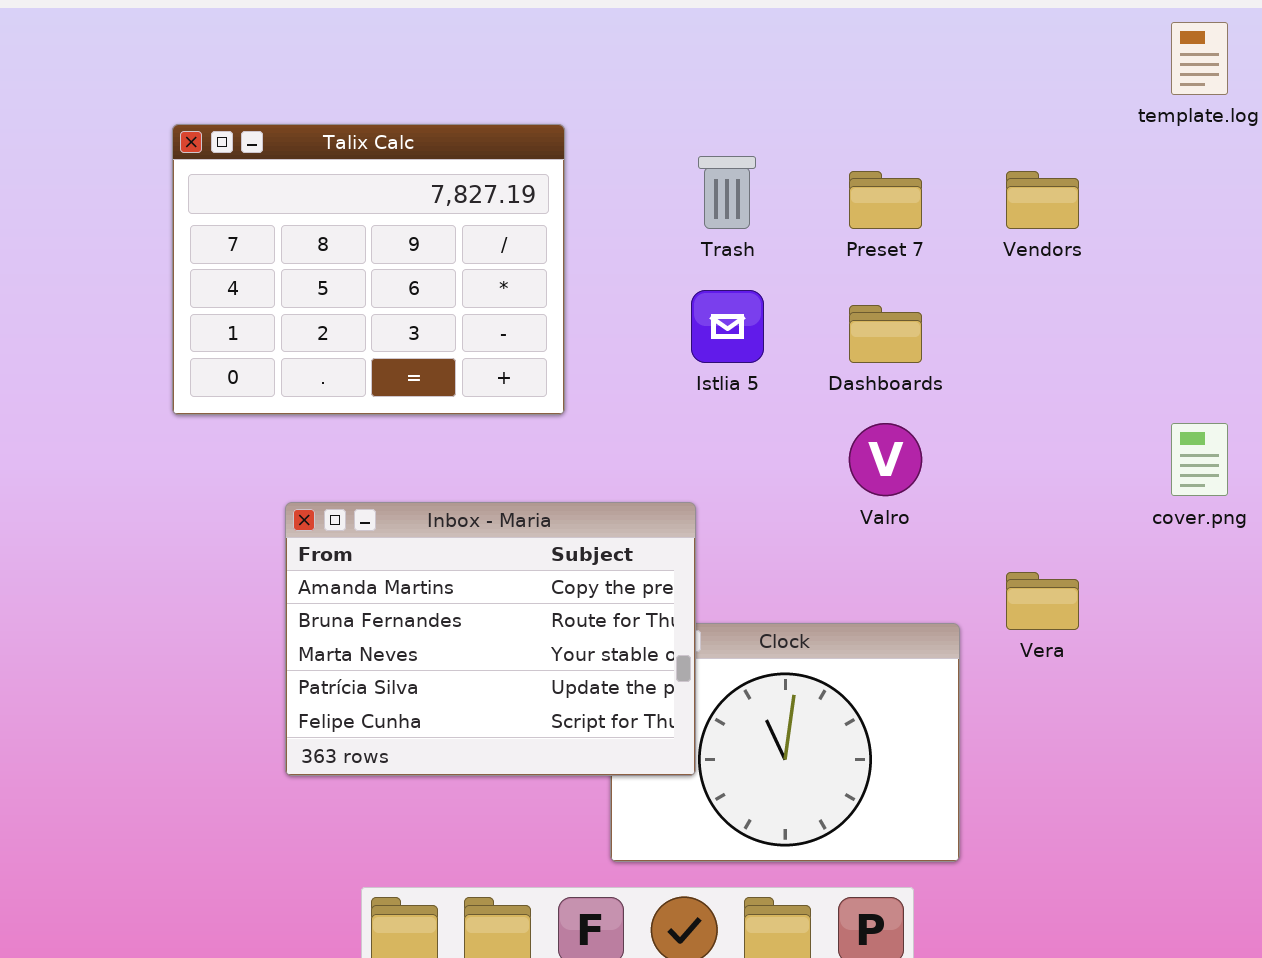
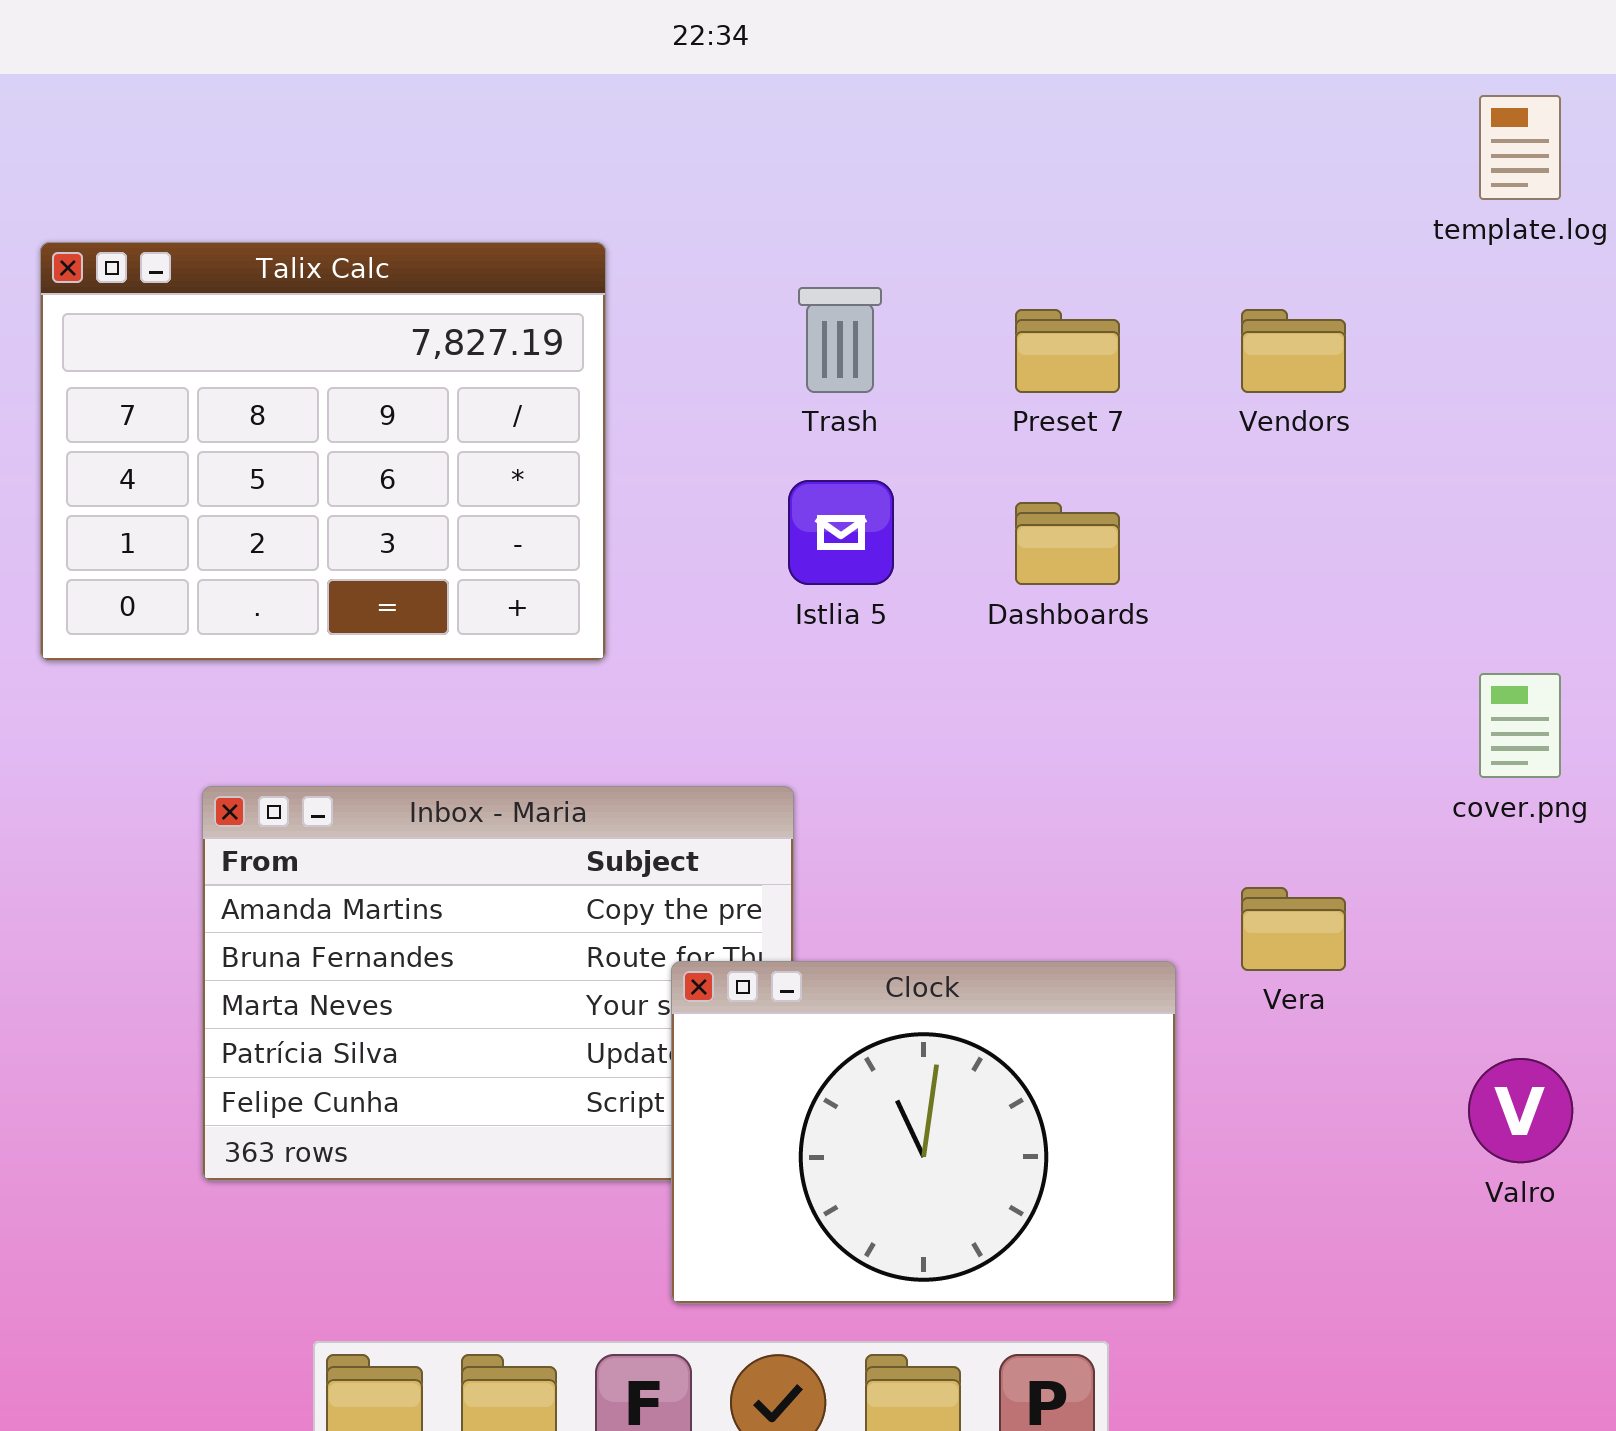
Valro: [849,423,922,496] -> [1468,1058,1573,1163], moved
Clock: [610,623,960,862] -> [671,961,1176,1304], raised

